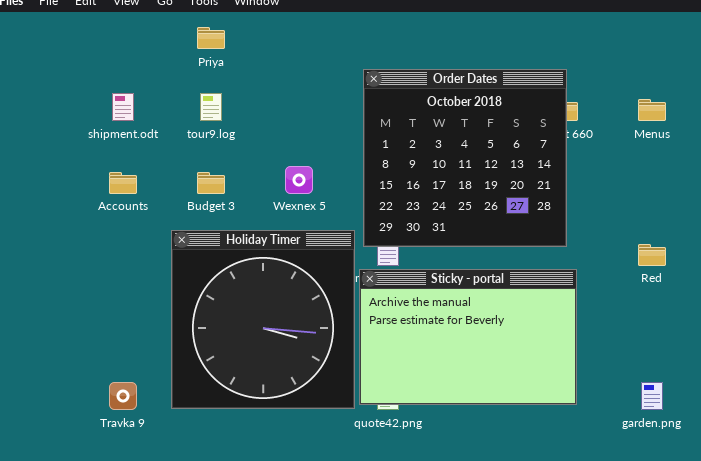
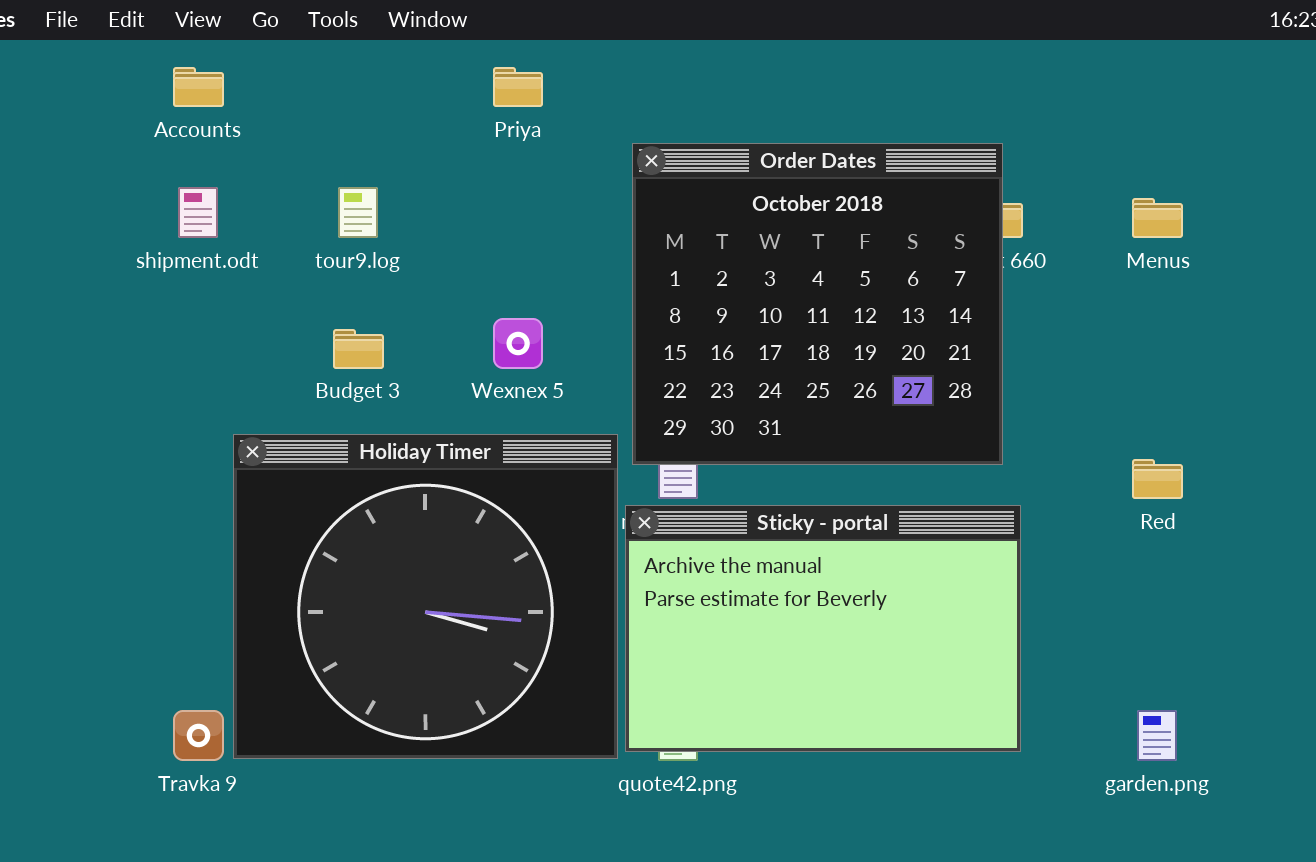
Priya: [197,27,225,49] -> [493,67,543,107], moved
Accounts: [109,172,137,194] -> [173,67,224,107], moved
Holiday Timer: [171,230,355,409] -> [233,434,618,759], resized

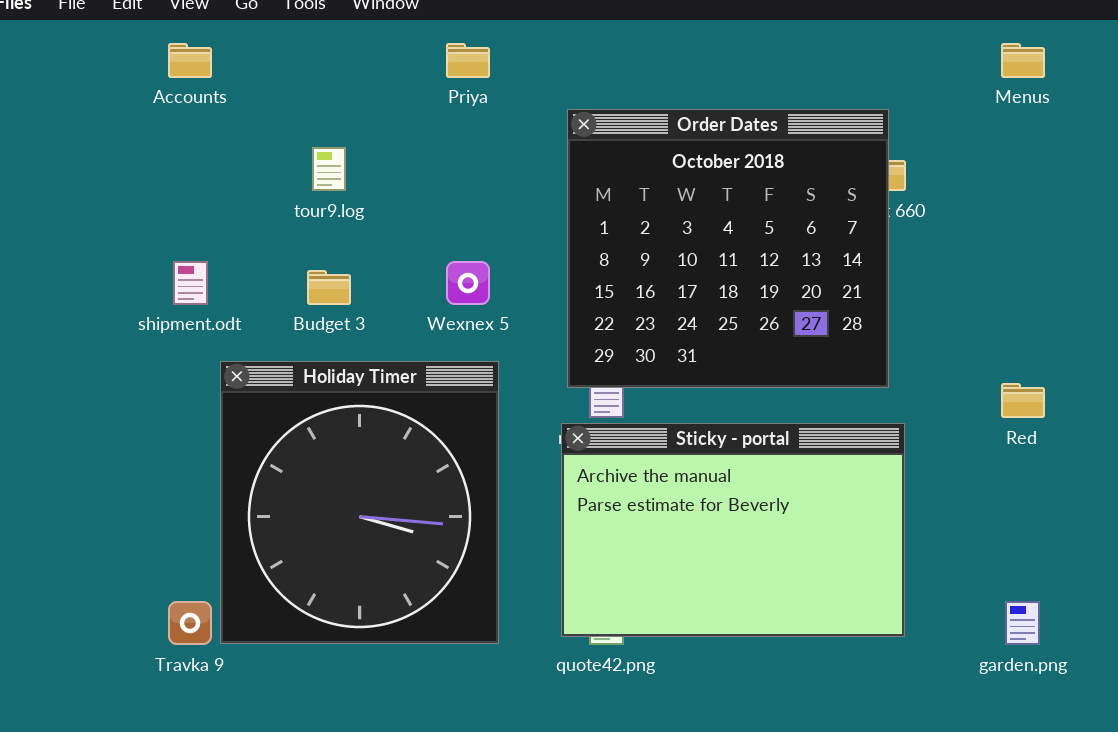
shipment.odt: [178,187,218,238] -> [173,261,208,305], moved
Menus: [1132,198,1183,238] -> [1001,43,1045,78], moved
Holiday Timer: [233,434,618,759] -> [220,361,499,644], resized

